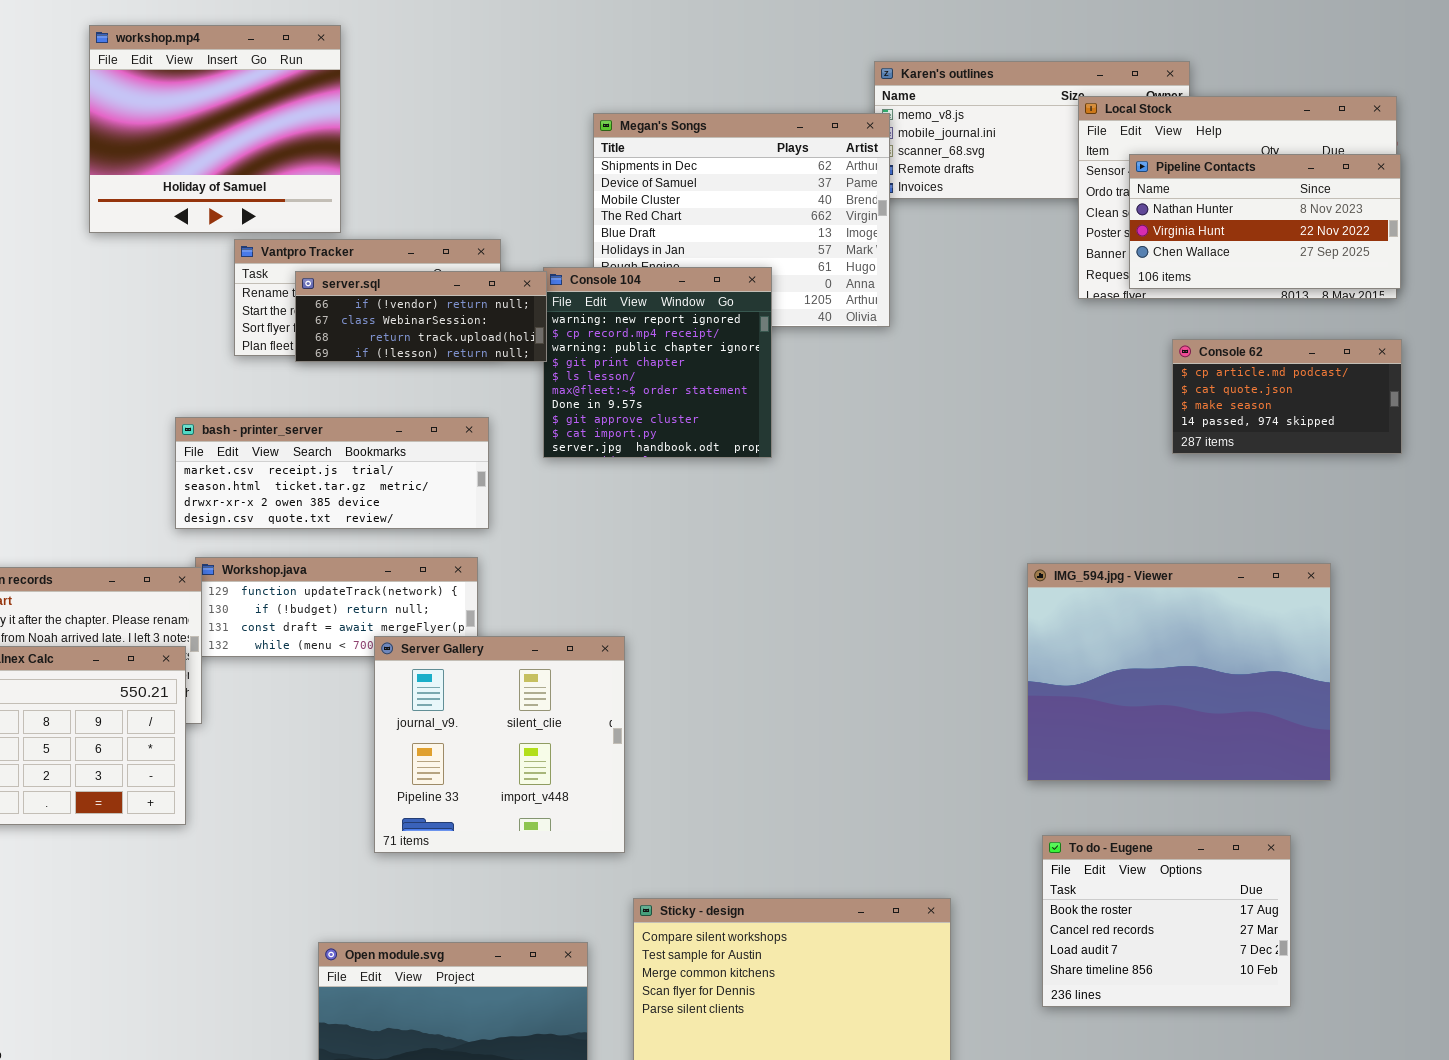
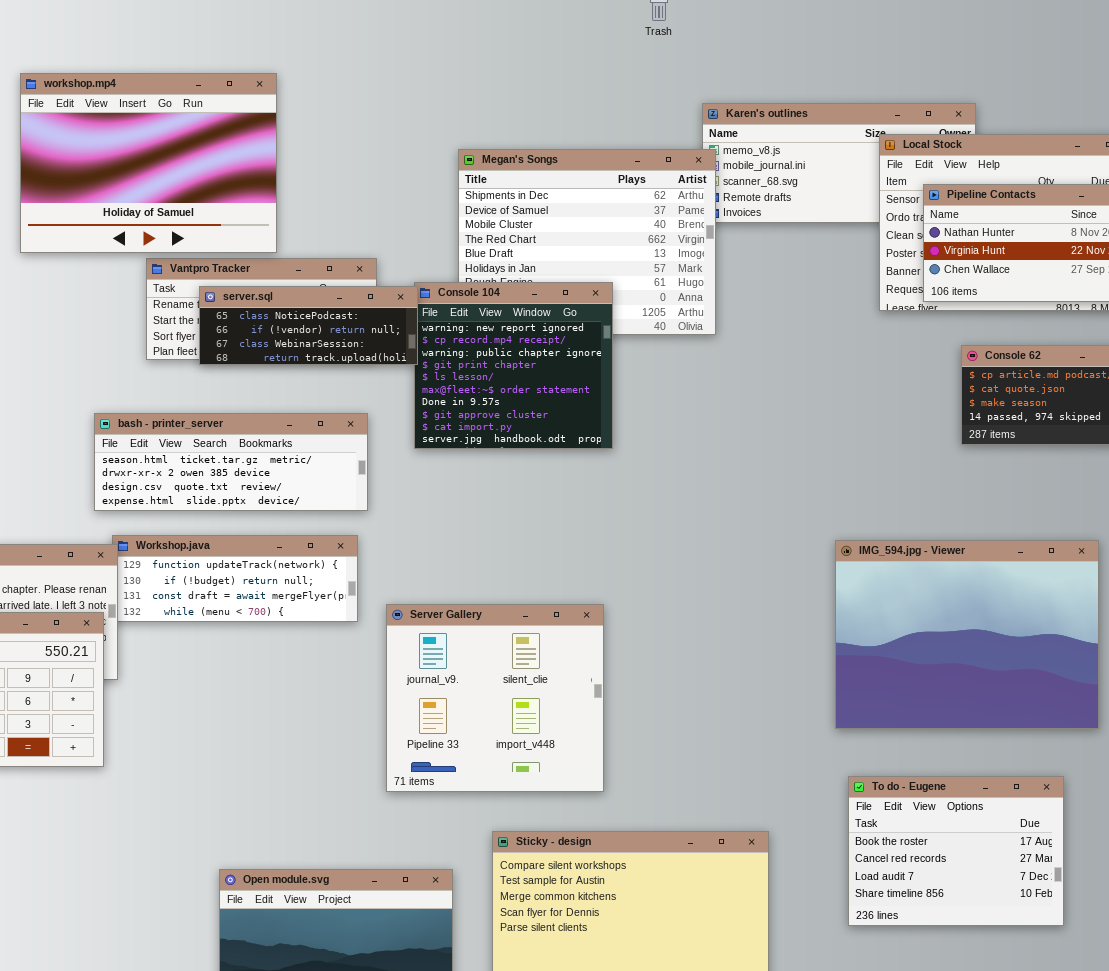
workshop.mp4: [89,25,341,233] -> [20,73,277,253], resized
server.sql: [295,271,547,362] -> [199,286,418,365], scrolled up 1 row
bash - printer_server: [175,417,489,529] -> [94,413,368,511], scrolled down 1 row
Server Gallery: [374,636,625,853] -> [386,604,604,792], moved

